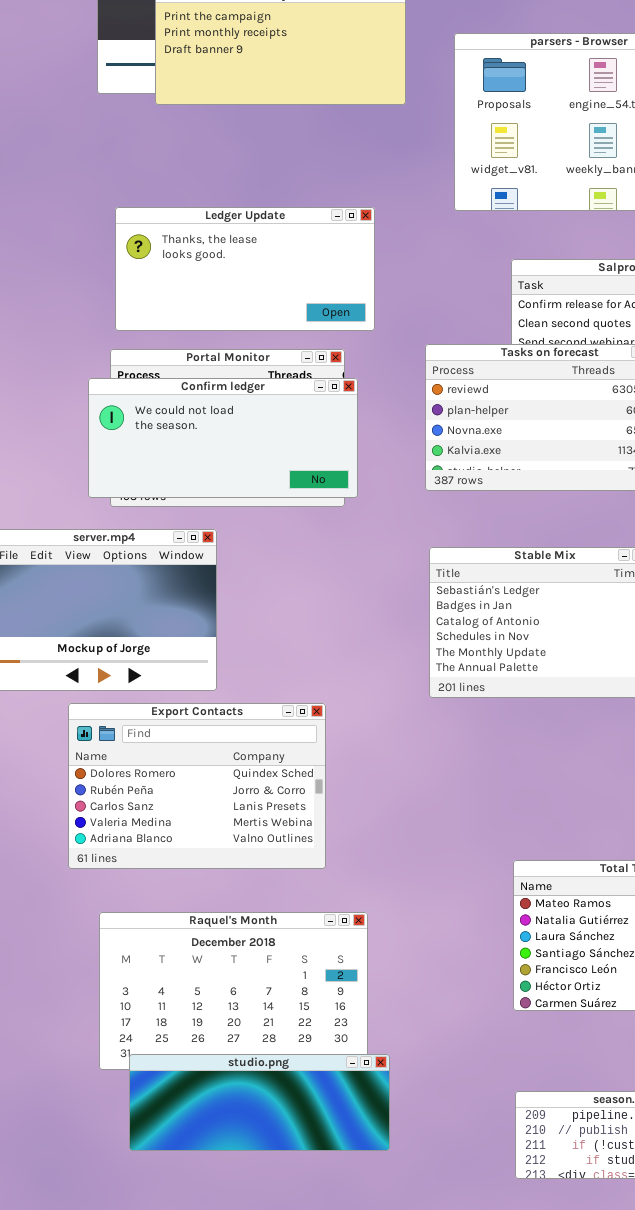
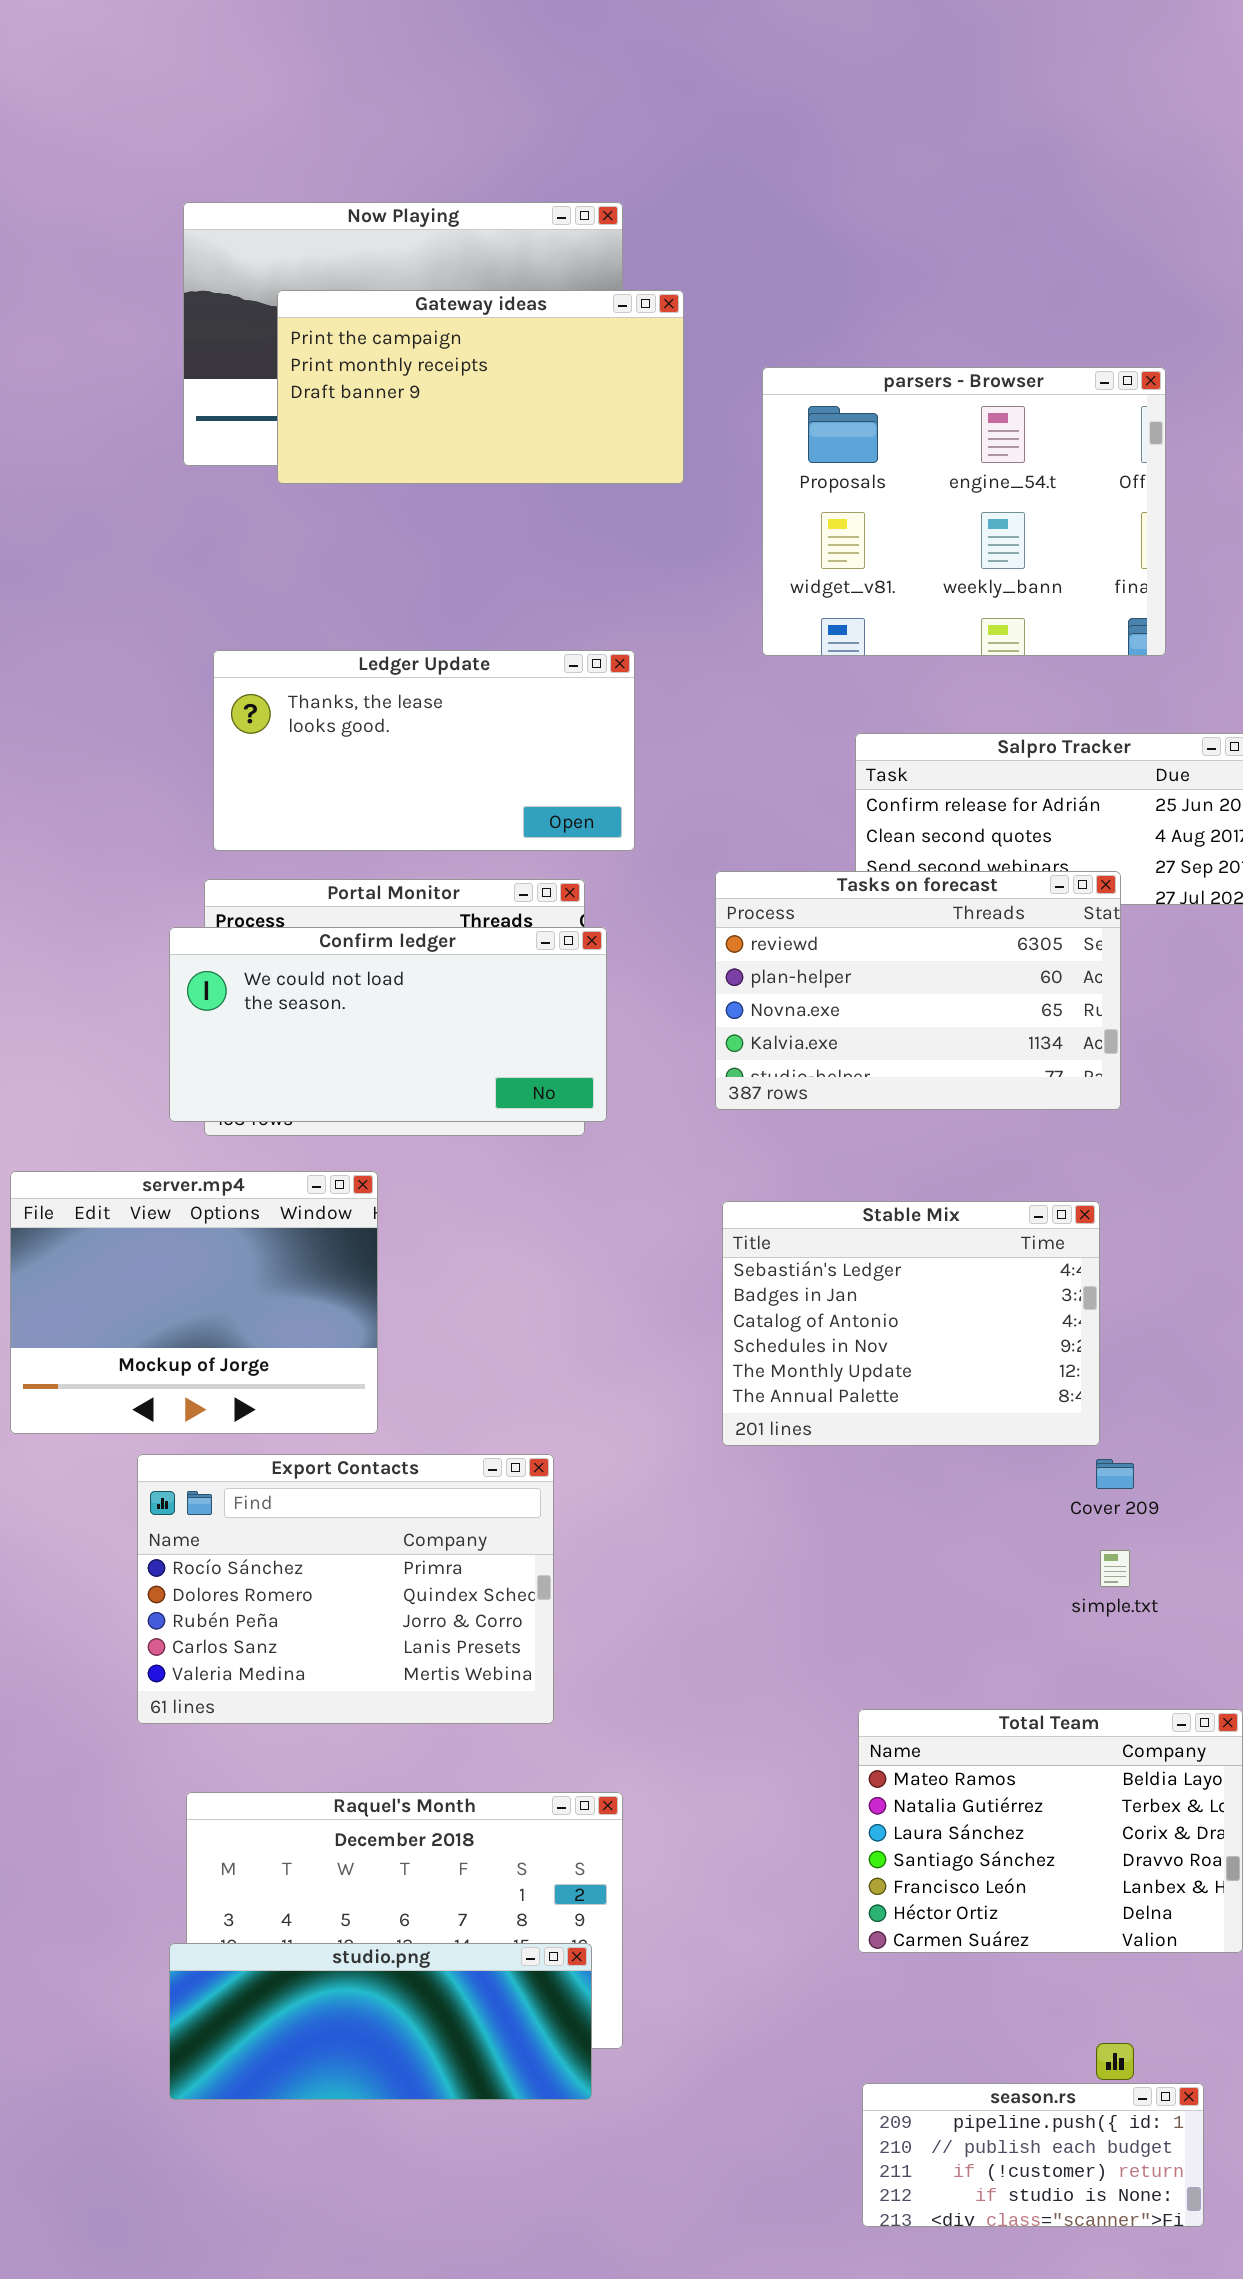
Export Contacts: [68,703,326,869] -> [137,1454,554,1724], scrolled up 1 row
studio.png: [129,1054,390,1151] -> [169,1943,592,2100], moved

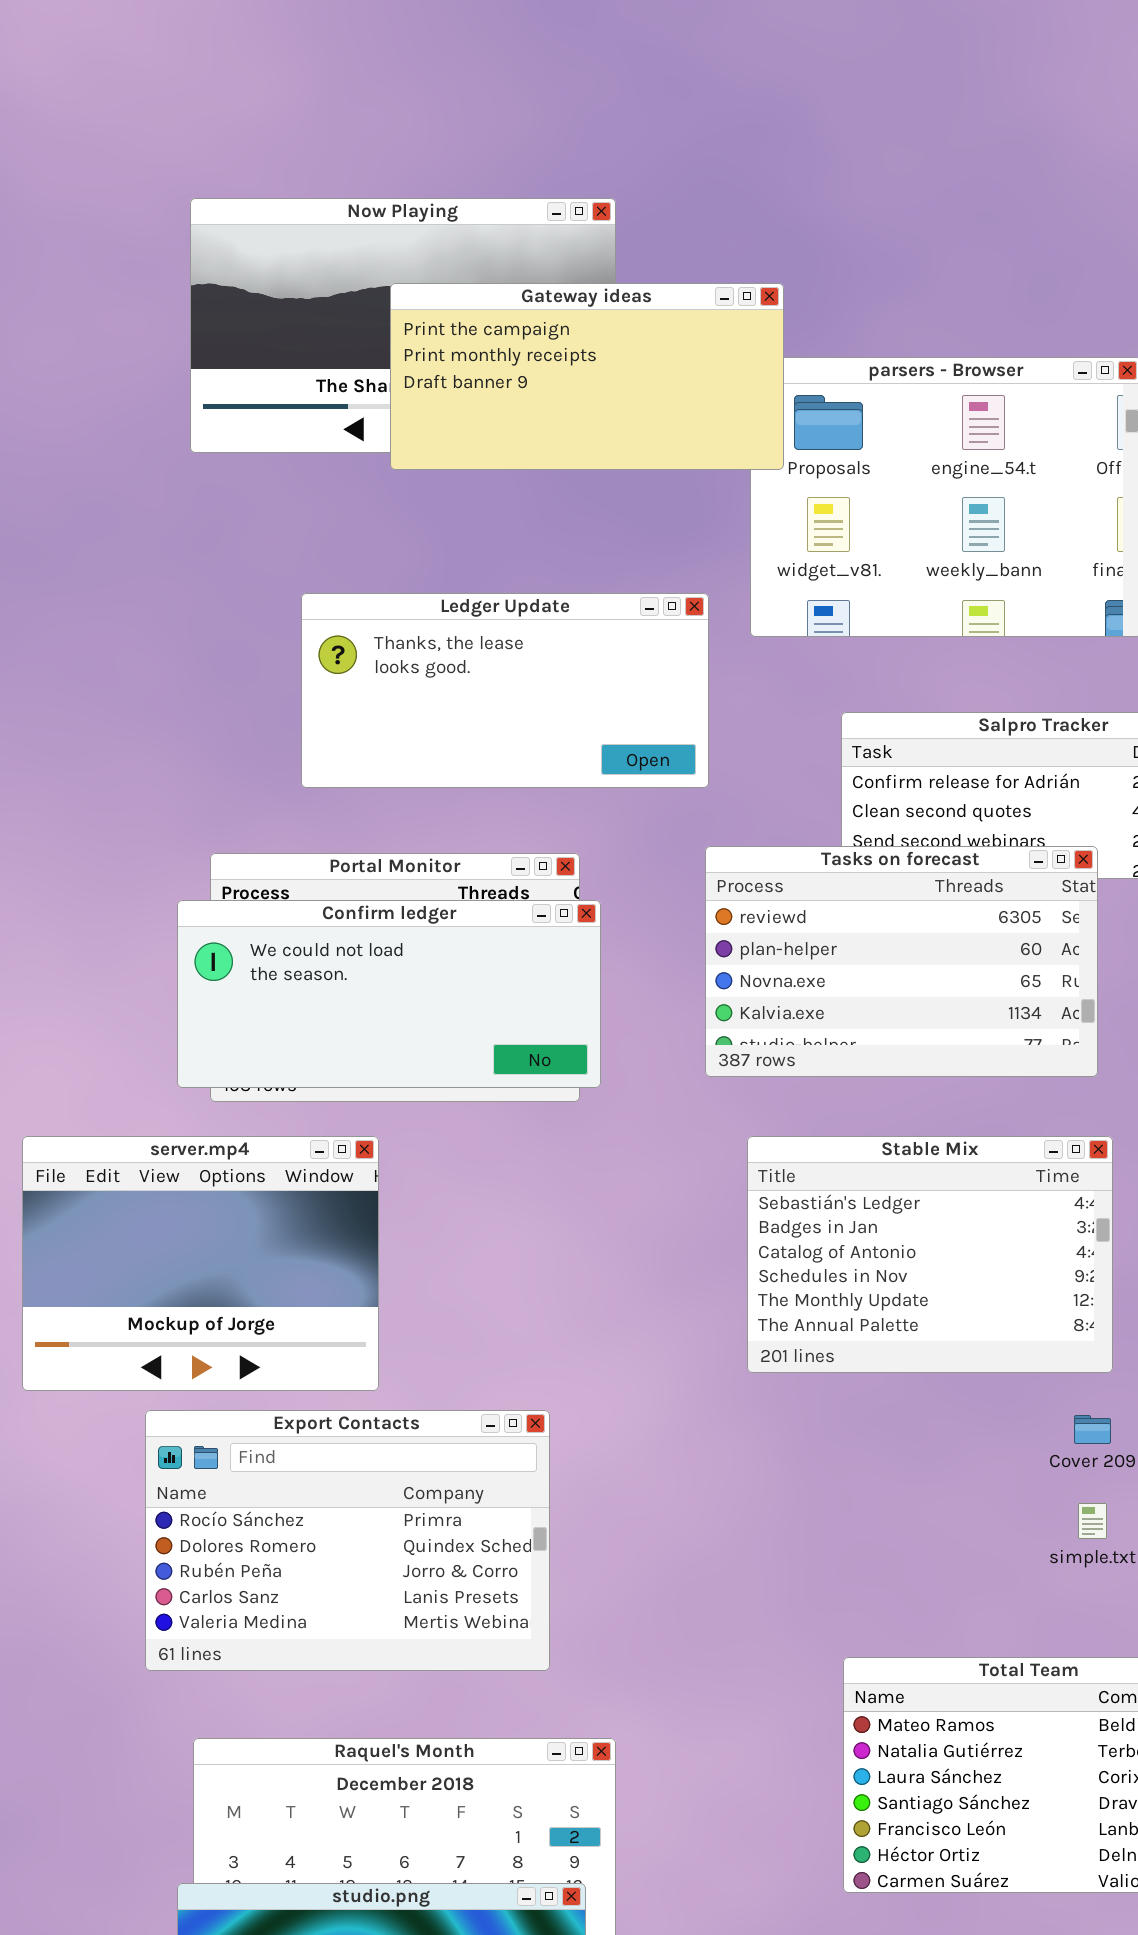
Gateway ideas: [277,290,684,484] -> [390,283,784,470], moved
Ledger Update: [213,650,635,851] -> [301,593,709,788], moved
Stable Mix: [722,1201,1100,1446] -> [747,1136,1113,1373], moved

